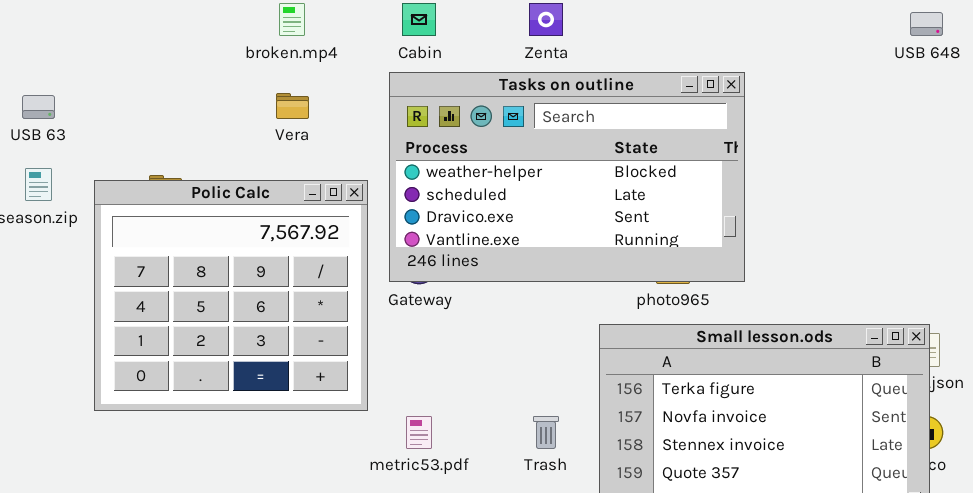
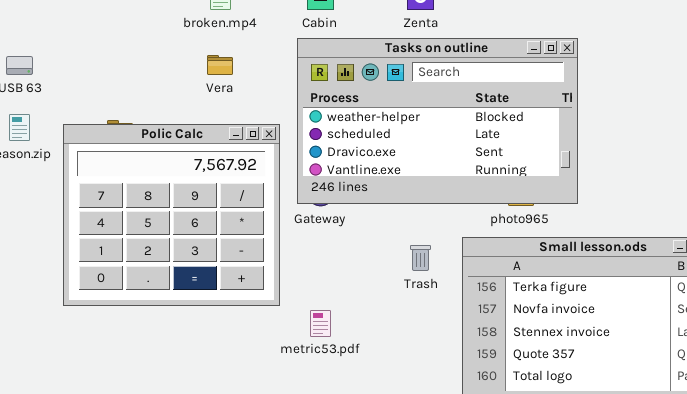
Trash: [533,416,559,449] -> [410,245,431,271], moved

